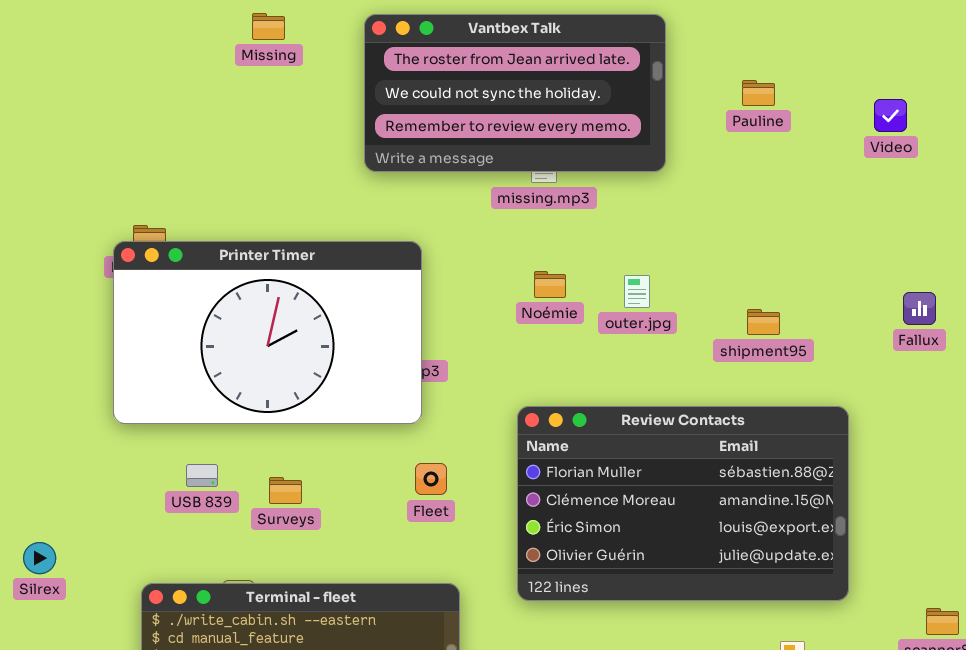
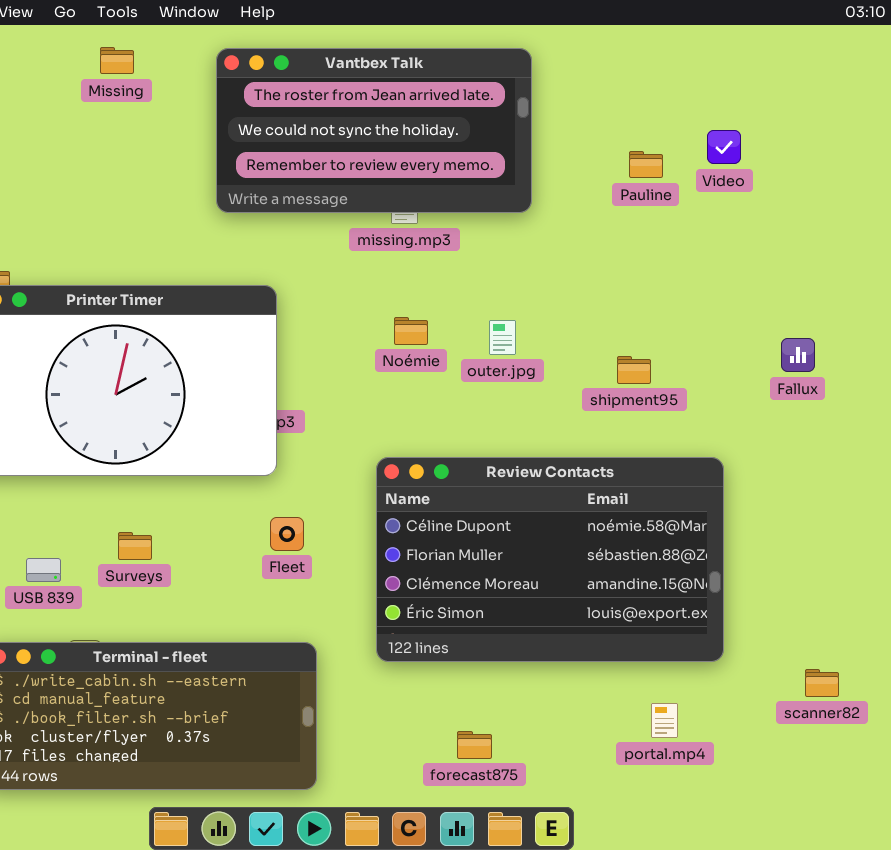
Pauline: [742,80,775,106] -> [629,151,663,178], moved
Video: [874,99,907,132] -> [707,130,741,164], moved
Review Contacts: [517,406,849,601] -> [376,457,724,662], scrolled up 1 row
USB 839: [186,464,218,487] -> [26,558,61,582], moved

